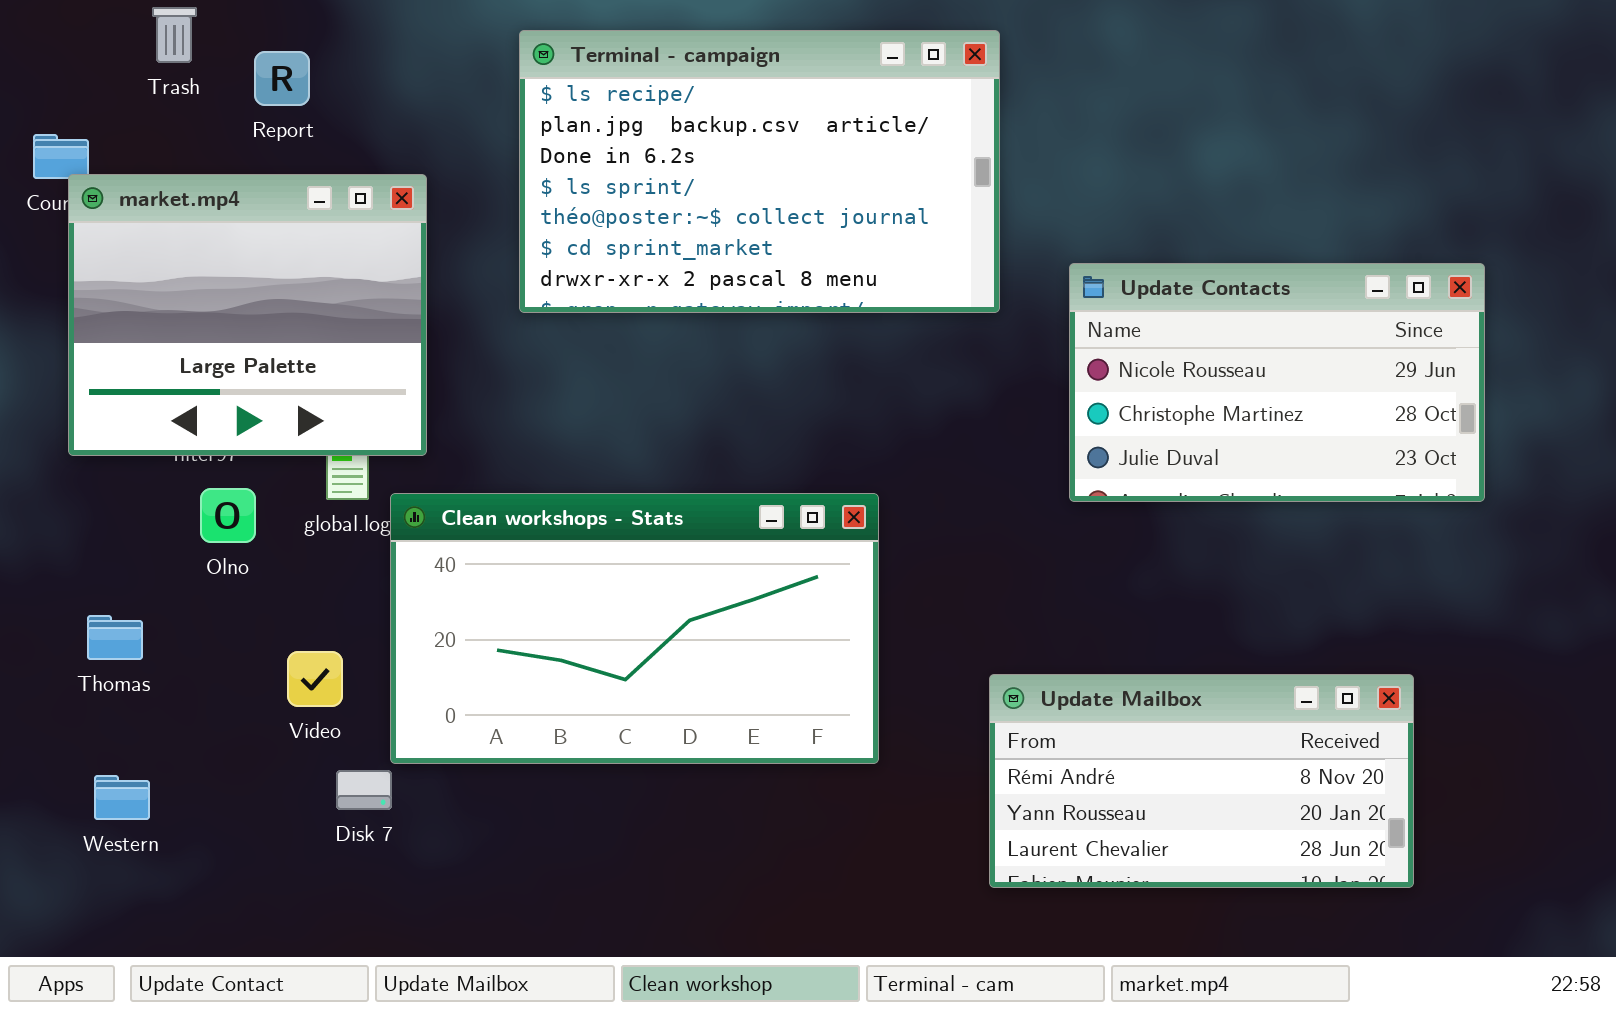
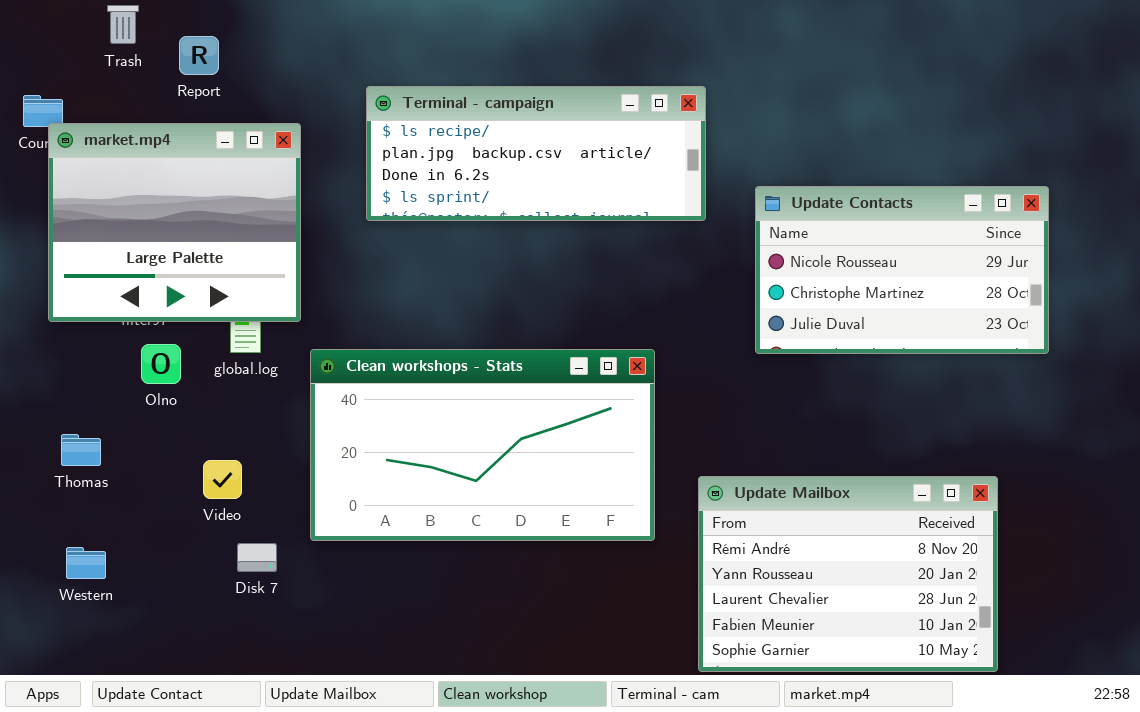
Terminal - campaign: [519,30,1000,313] -> [366,86,706,221], resized
Clean workshops - Stats: [390,493,879,764] -> [310,349,655,541], moved
Update Mailbox: [989,674,1414,888] -> [698,476,998,672], resized

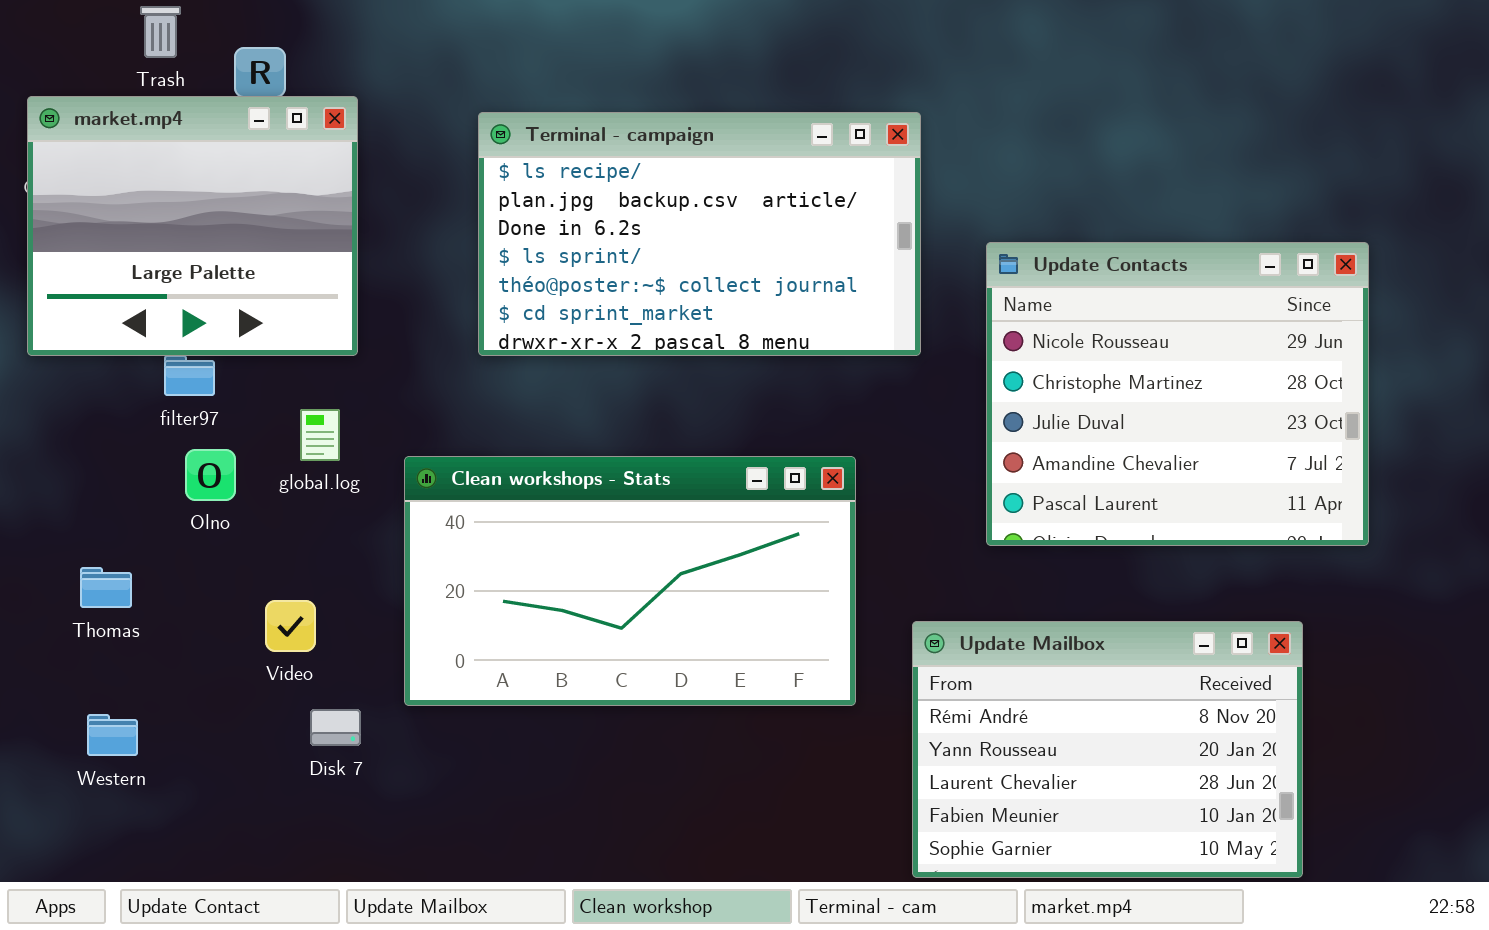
Terminal - campaign: [366,86,706,221] -> [478,112,921,356], resized
market.mp4: [48,123,301,322] -> [27,96,358,356], moved
Update Contacts: [755,186,1049,354] -> [986,242,1369,546], resized

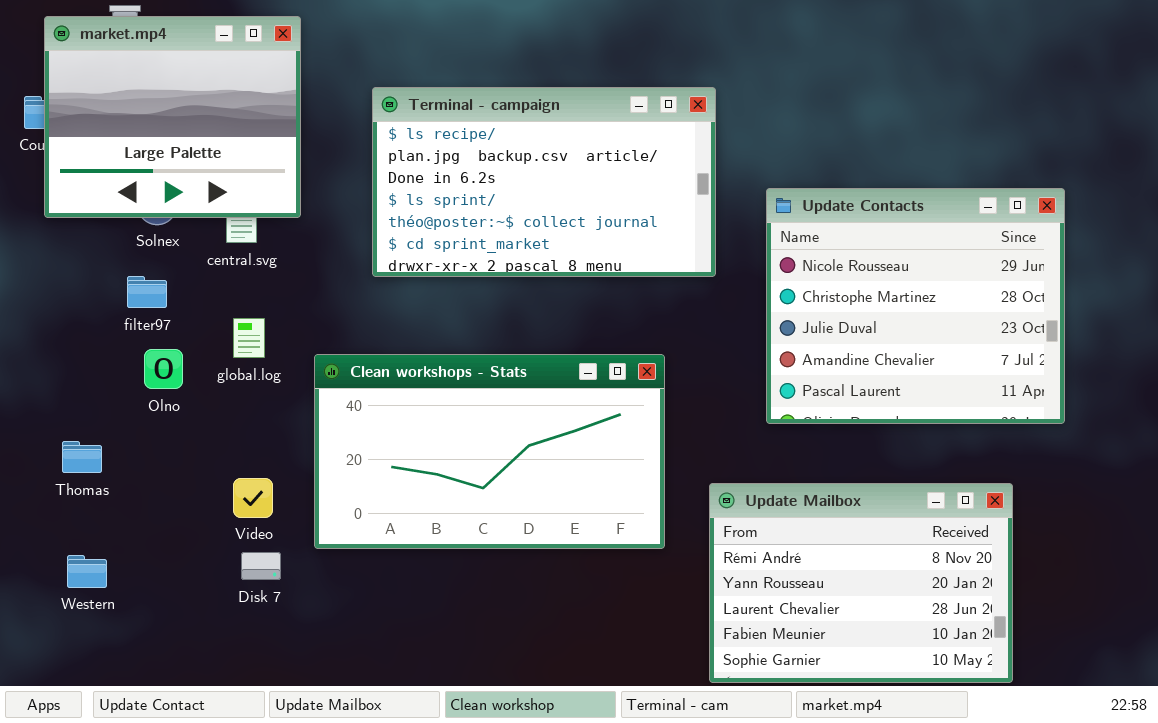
market.mp4: [27,96,358,356] -> [44,16,301,218], moved
Video: [265,600,316,652] -> [233,478,273,518], moved

